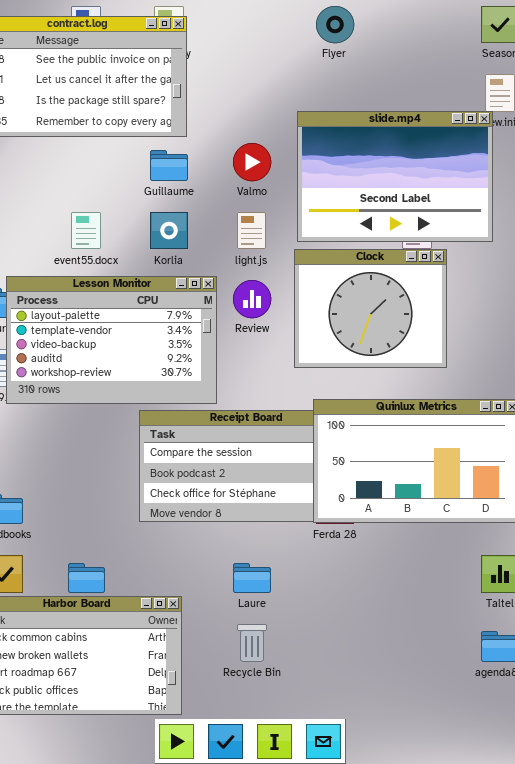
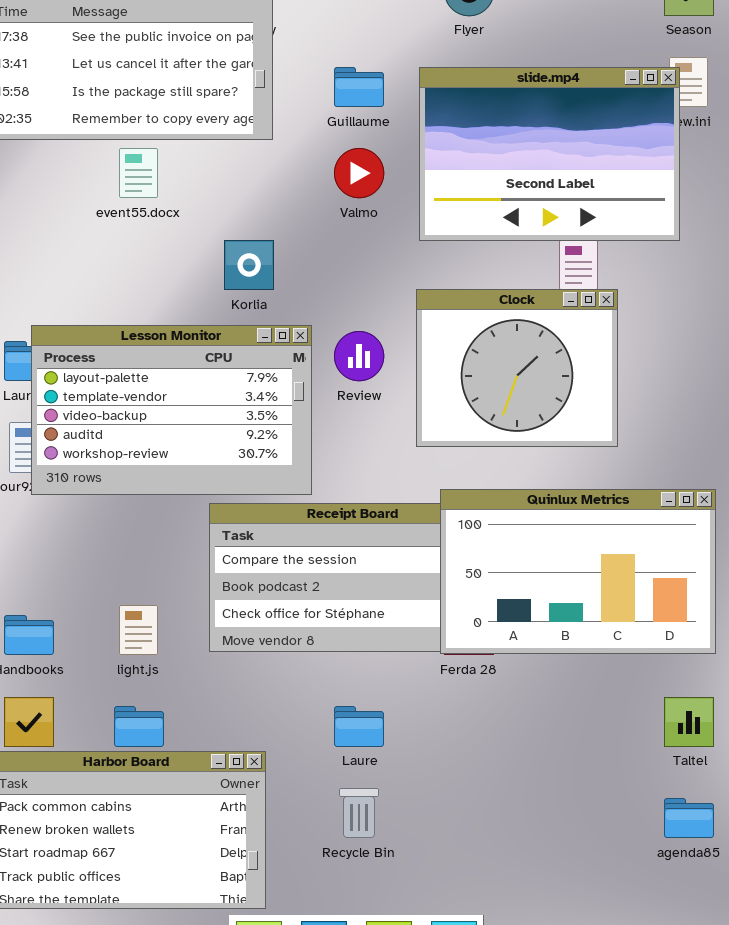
slide.mp4: [297,111,493,242] -> [419,67,680,241], moved
Guillaume: [150,150,188,181] -> [334,67,384,107], moved
event55.docx: [71,212,101,249] -> [119,148,158,198], moved
light.js: [237,212,266,249] -> [119,605,158,655], moved

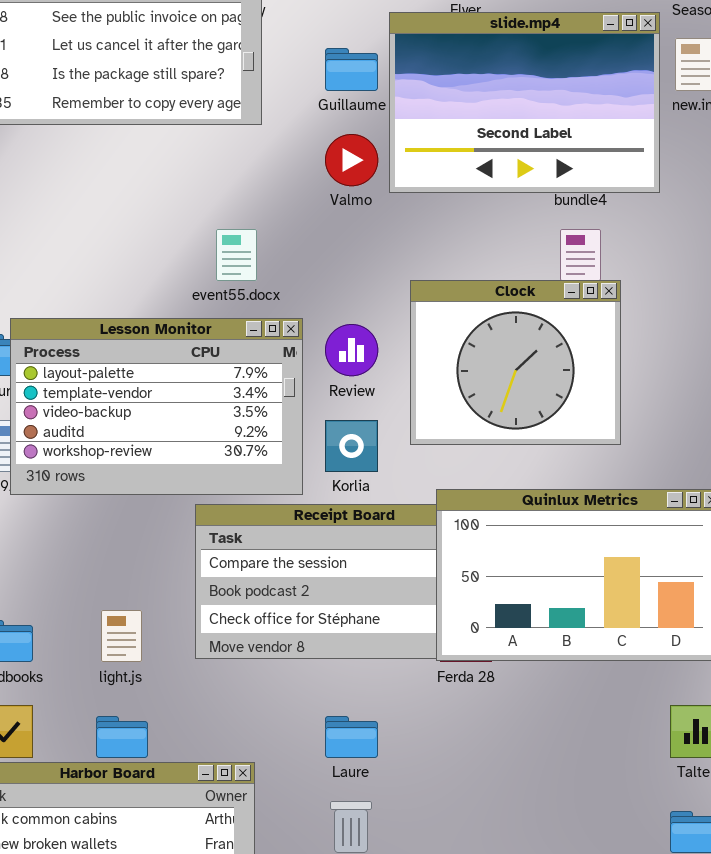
slide.mp4: [419,67,680,241] -> [389,12,660,193], moved
event55.docx: [119,148,158,198] -> [216,229,257,281], moved
Korlia: [224,240,274,290] -> [325,420,378,472], moved

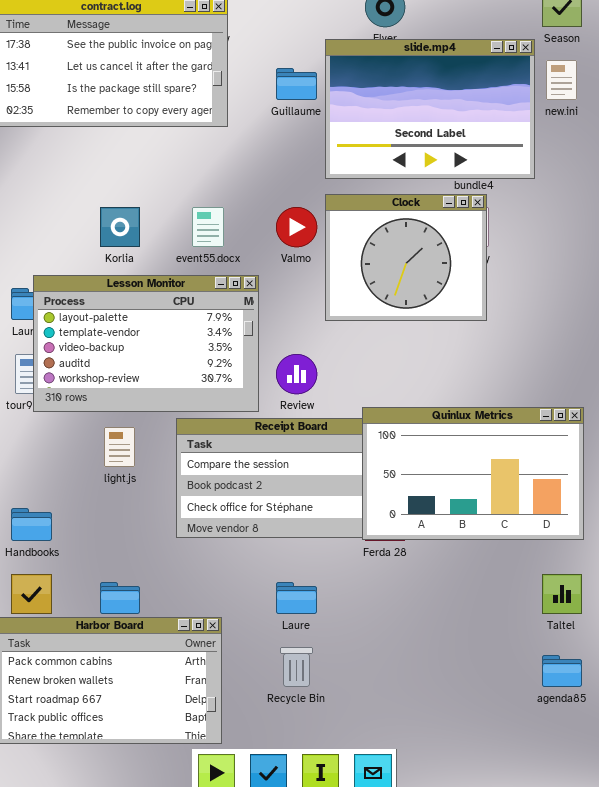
Valmo: [325,134,378,186] -> [276,207,317,247], moved
Clock: [410,280,621,445] -> [325,194,487,321], moved
Review: [325,324,378,376] -> [276,354,317,394], moved
Korlia: [325,420,378,472] -> [100,207,140,247], moved
light.js: [101,610,142,662] -> [104,427,135,467], moved

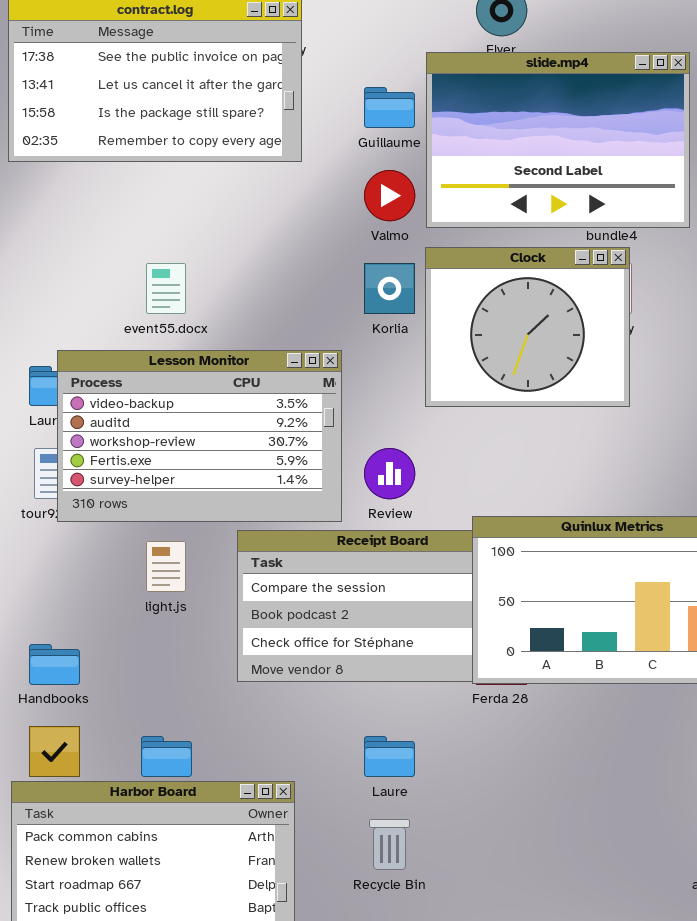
Korlia: [100,207,140,247] -> [364,263,415,314], moved
event55.docx: [192,207,224,247] -> [146,263,186,314], moved
Valmo: [276,207,317,247] -> [364,170,415,221], moved
Lesson Monitor: [33,275,259,412] -> [57,350,342,522], scrolled down 2 rows

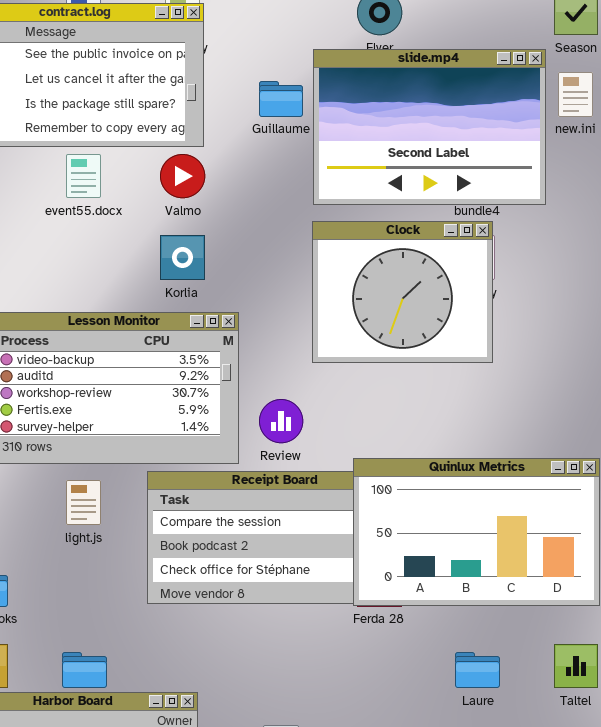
Valmo: [364,170,415,221] -> [160,154,205,198], moved
event55.docx: [146,263,186,314] -> [66,154,101,198], moved
Korlia: [364,263,415,314] -> [160,235,205,280], moved
Laure: [364,736,415,777] -> [455,652,500,688], moved

